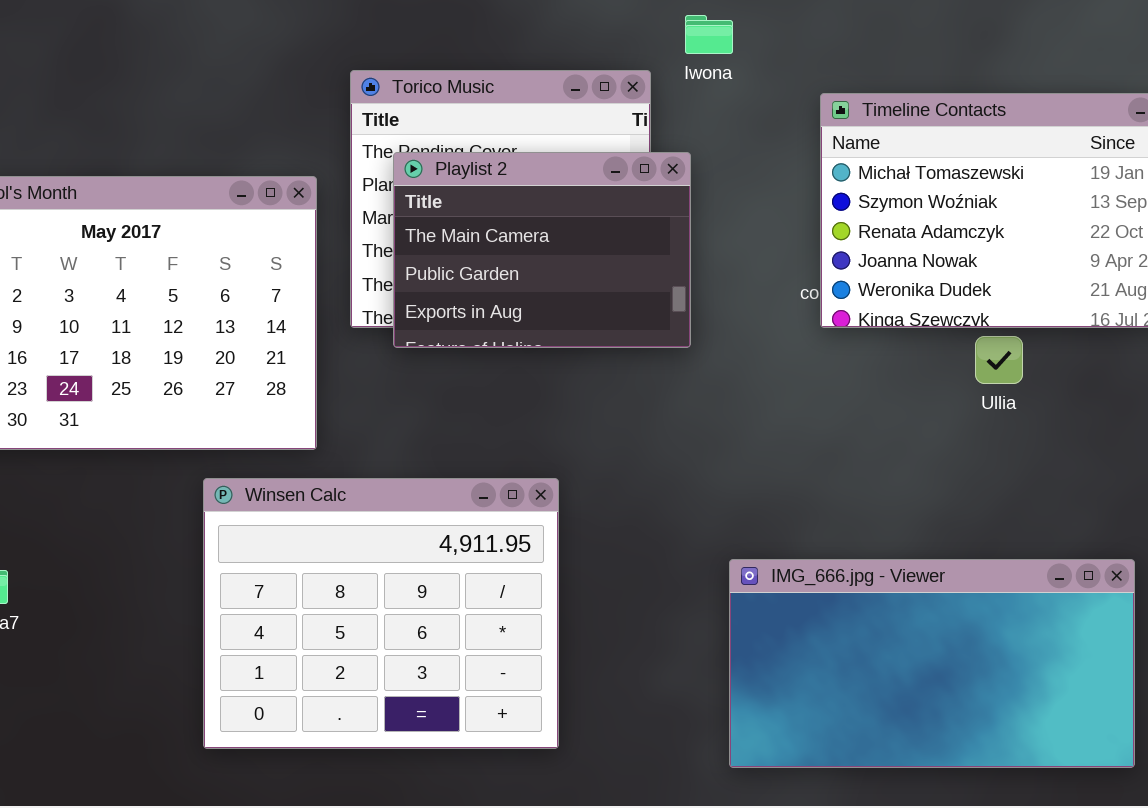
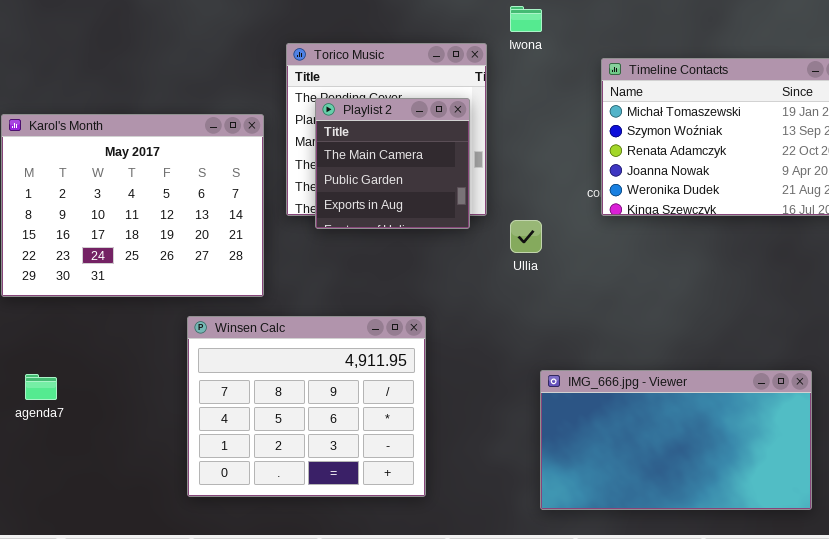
Playlist 2: [393,152,691,348] -> [315,98,470,229], resized
Ullia: [975,336,1023,384] -> [510,220,542,253], moved

